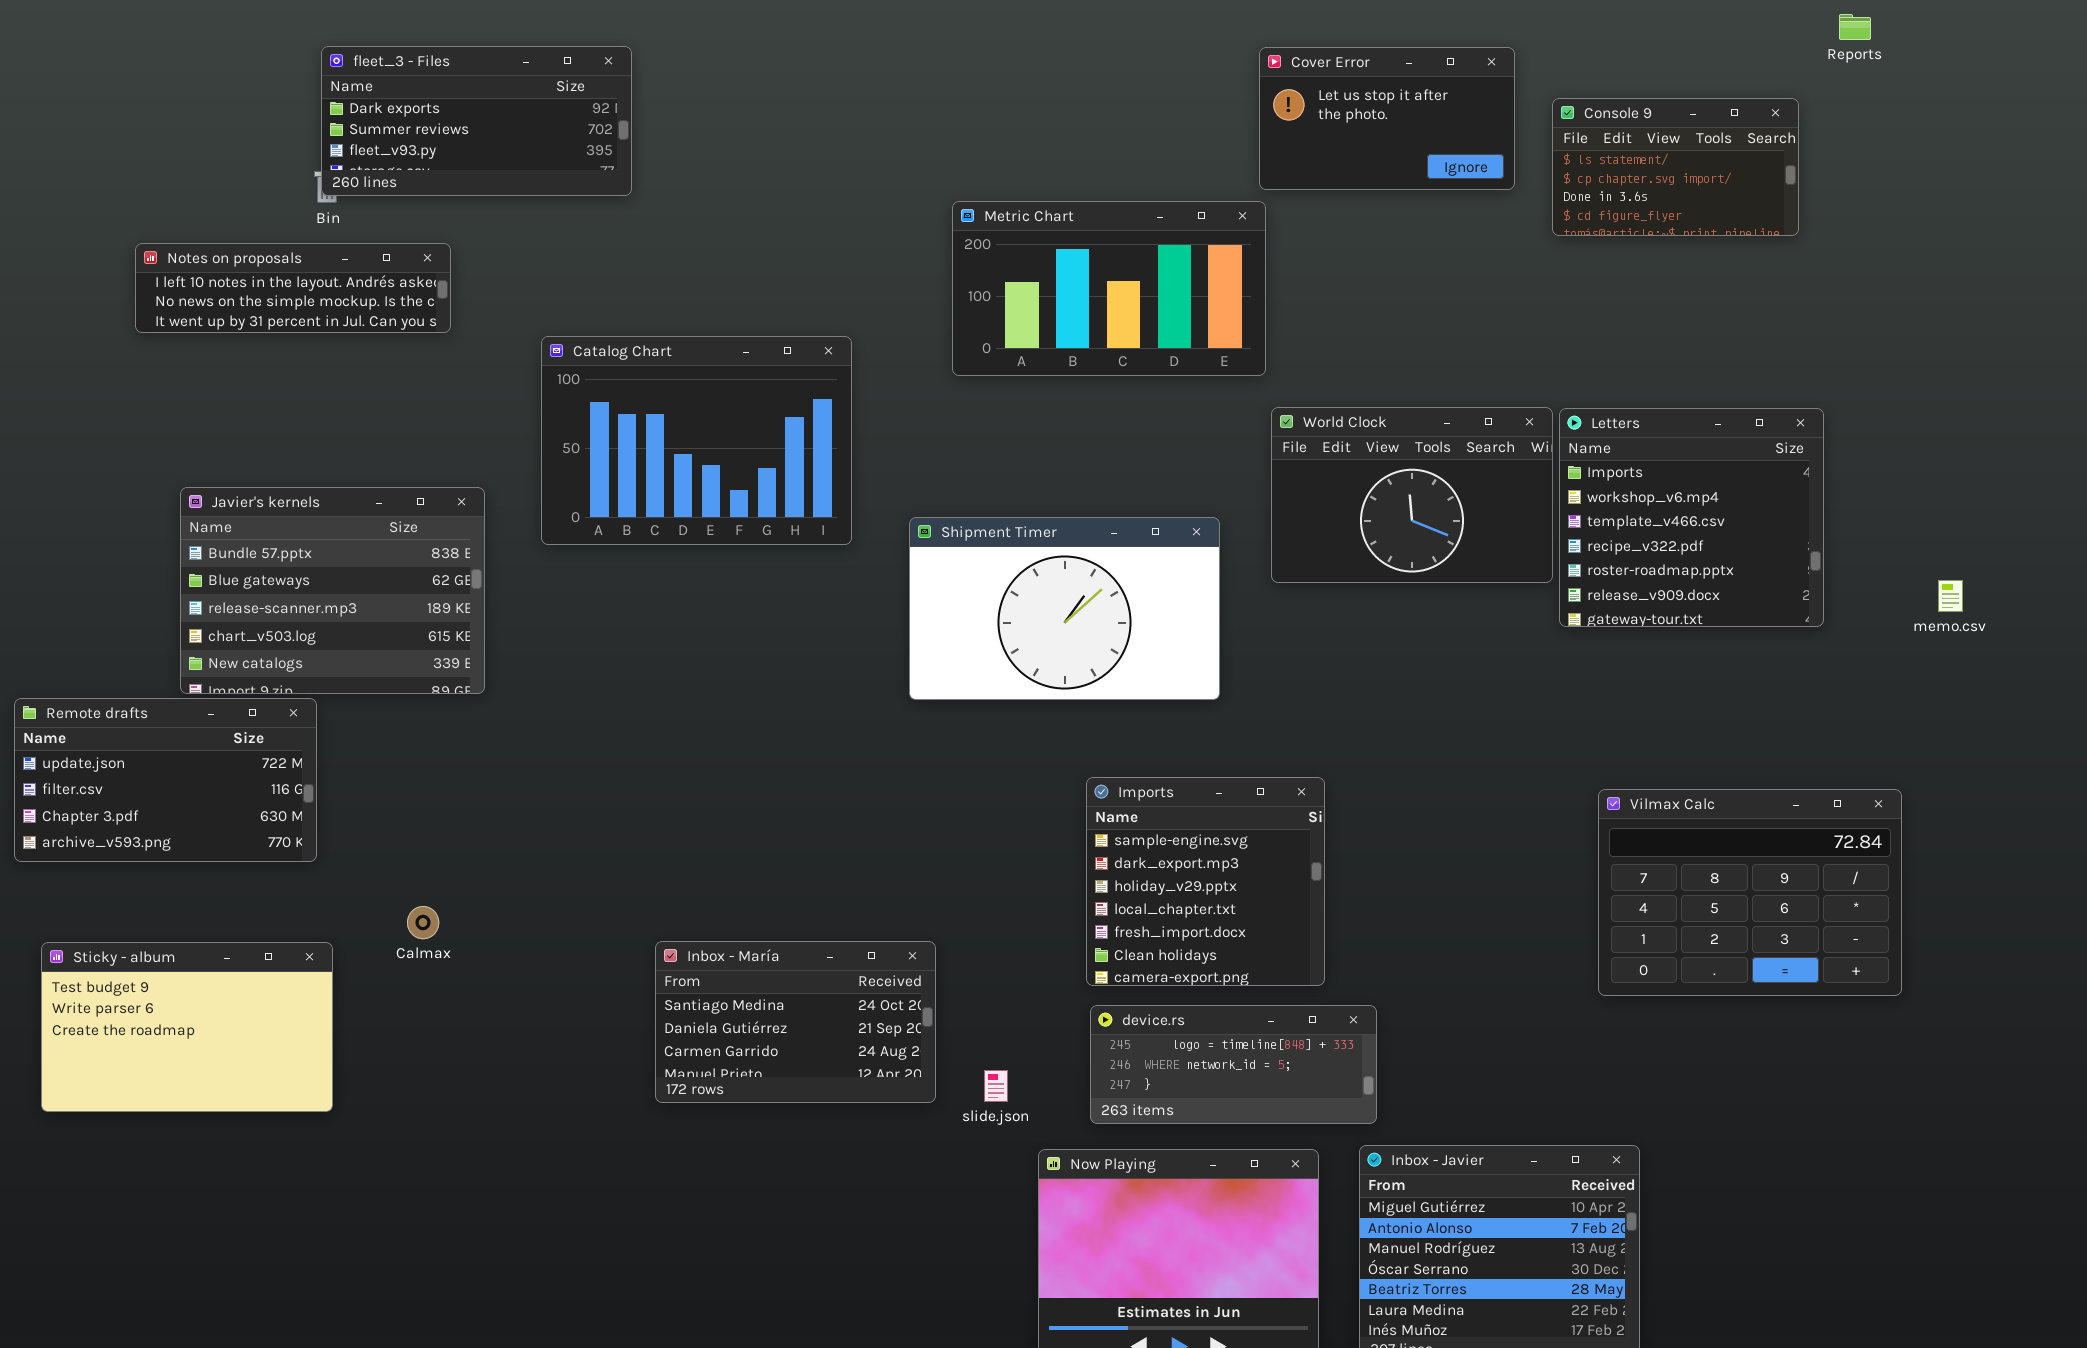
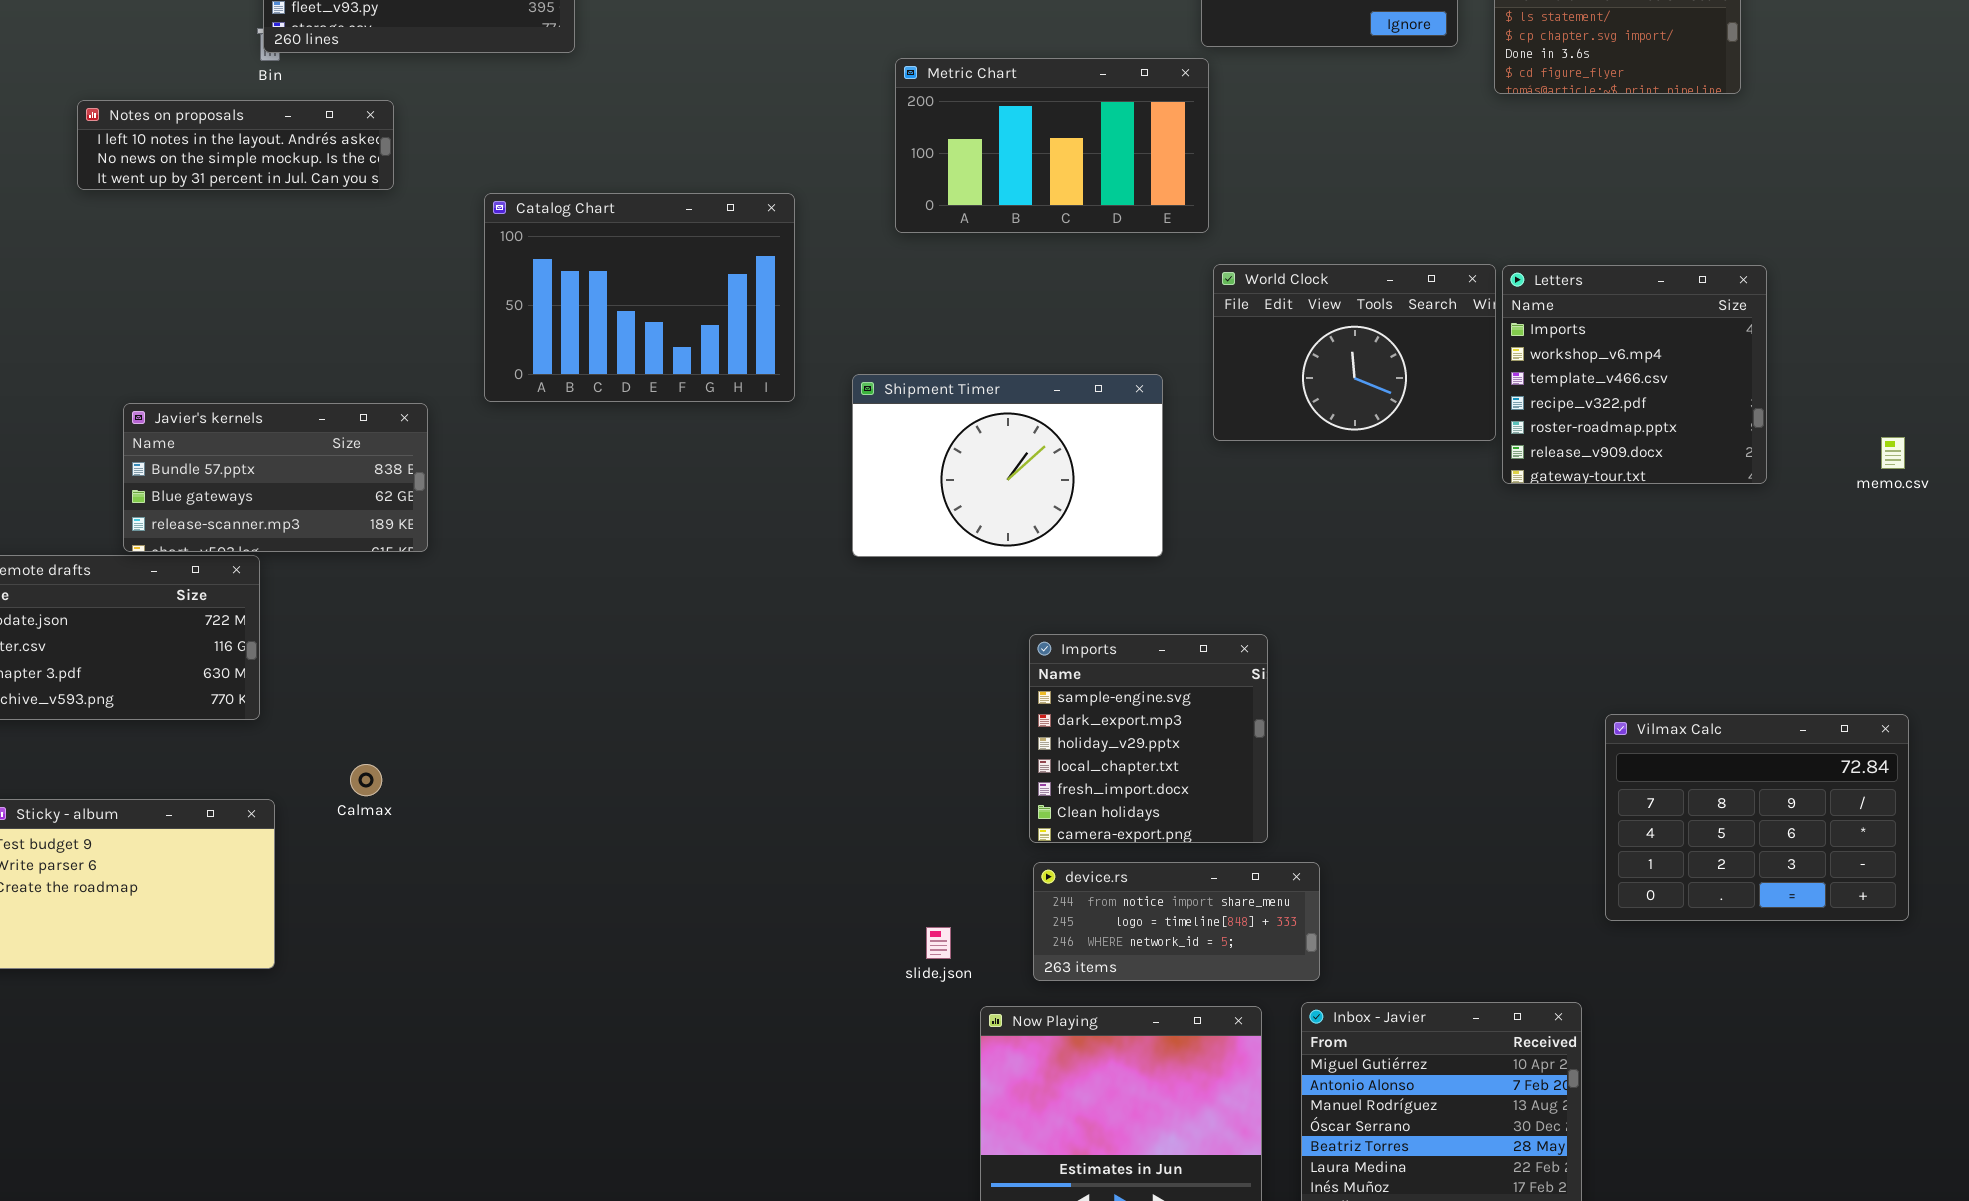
Javier's kernels: [180,487,485,694] -> [123,403,428,552], resized
Vilmax Calc: [1598,789,1902,996] -> [1605,714,1909,921], moved
Inbox - María: [655,941,936,1103] -> none, closed
device.rs: [1090,1005,1377,1124] -> [1033,862,1320,981], scrolled up 1 row

